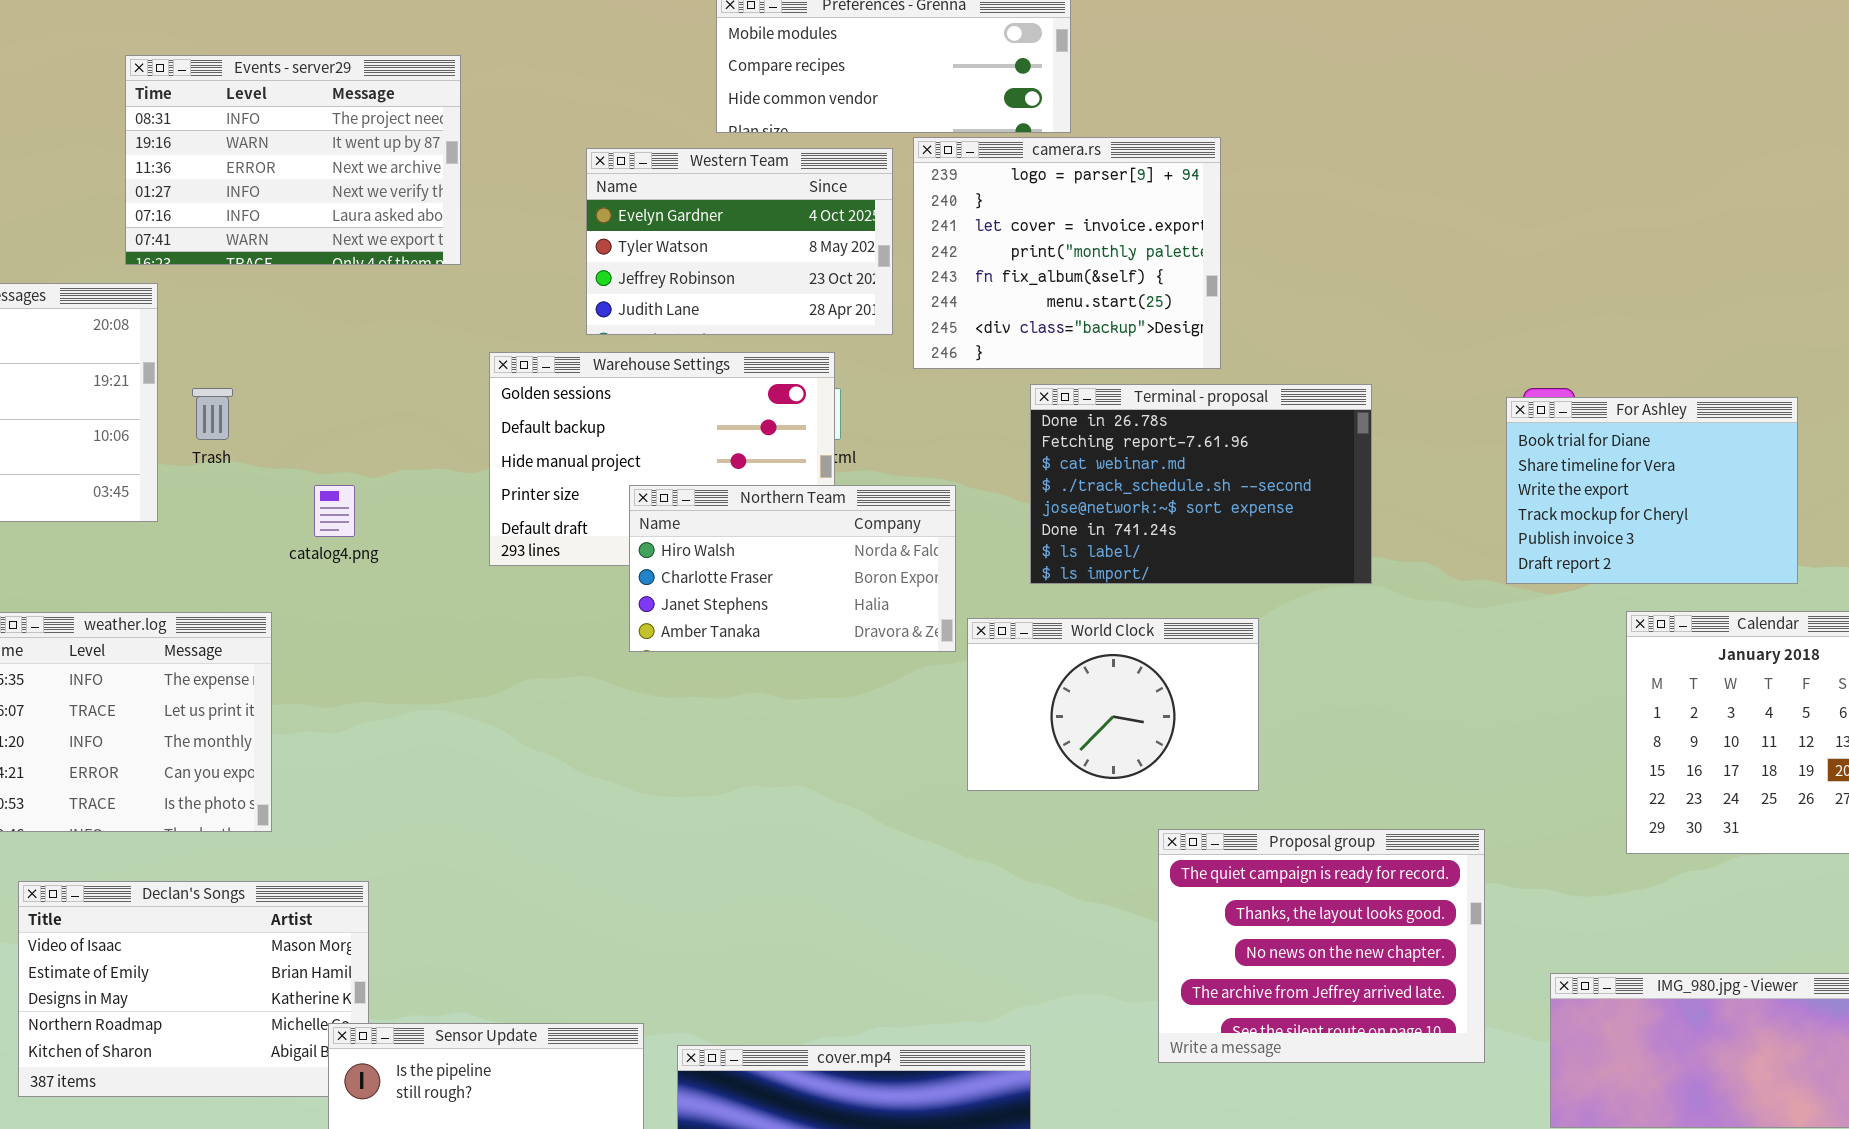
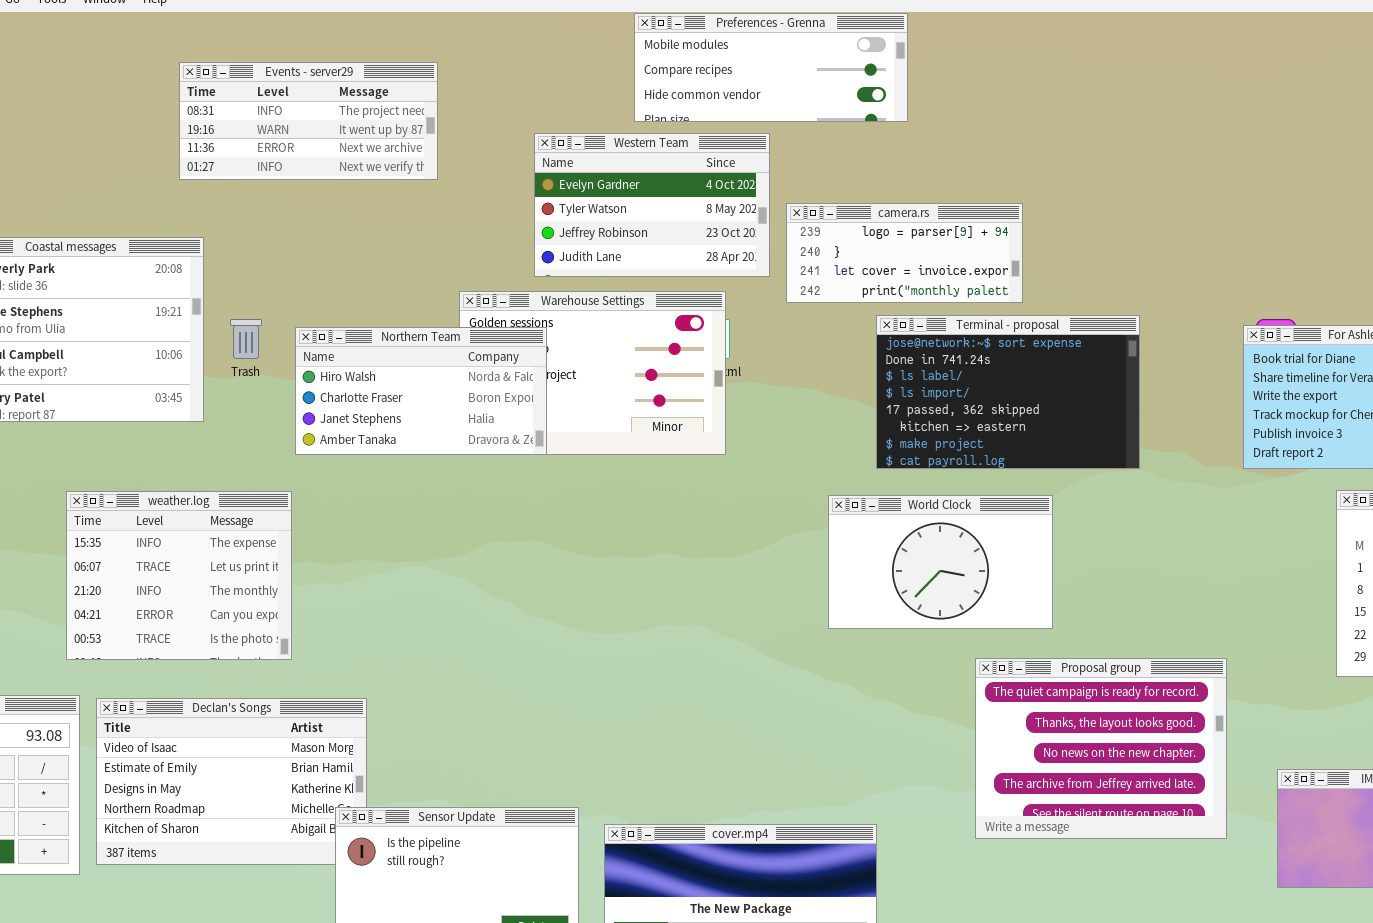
Events - server29: [125,55,461,265] -> [179,62,438,180], resized
camera.rs: [913,137,1221,369] -> [786,203,1023,303], resized
Terminal - proposal: [1030,384,1372,584] -> [876,315,1140,469], scrolled down 4 rows
Northern Team: [629,485,956,652] -> [295,327,547,455], moved

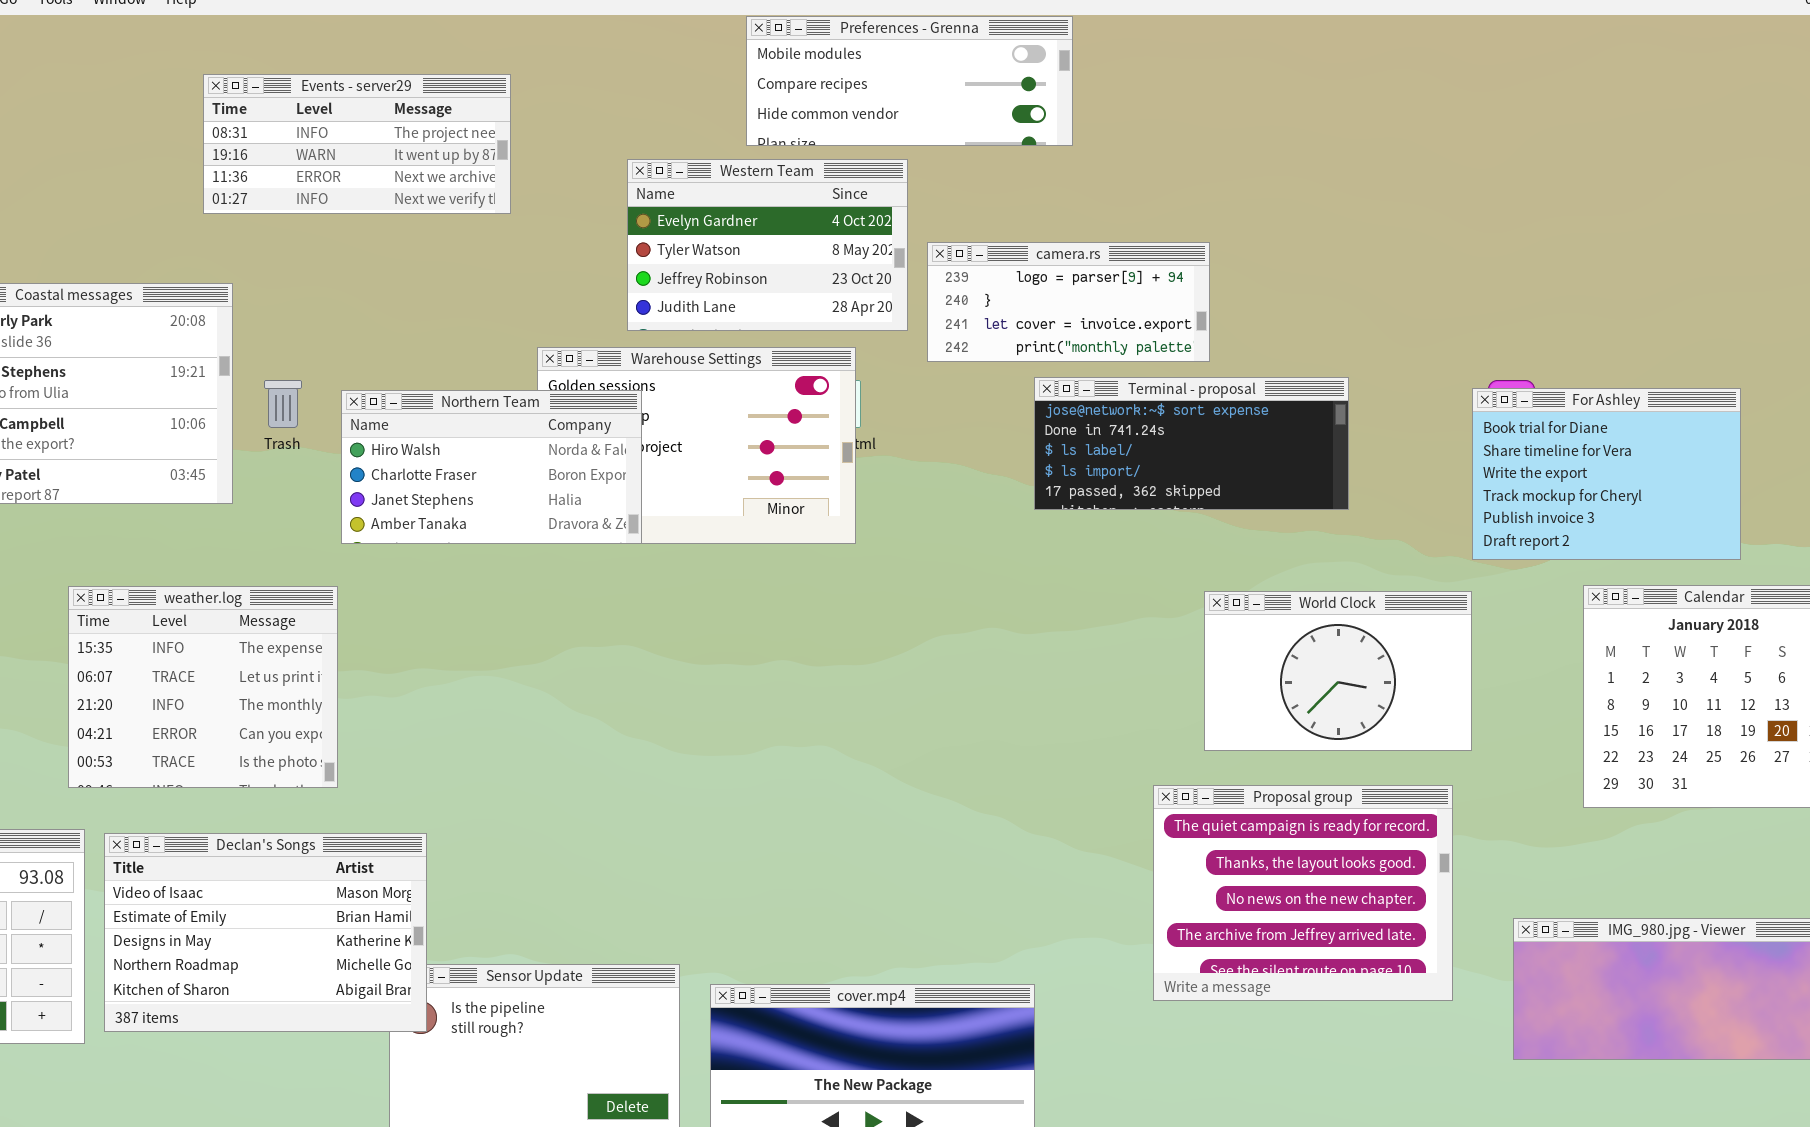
Terminal - proposal: [876,315,1140,469] -> [1034,377,1349,510], resized
World Clock: [828,495,1053,629] -> [1204,591,1472,751], moved
Declan's Songs: [96,698,367,865] -> [104,833,427,1032], raised

